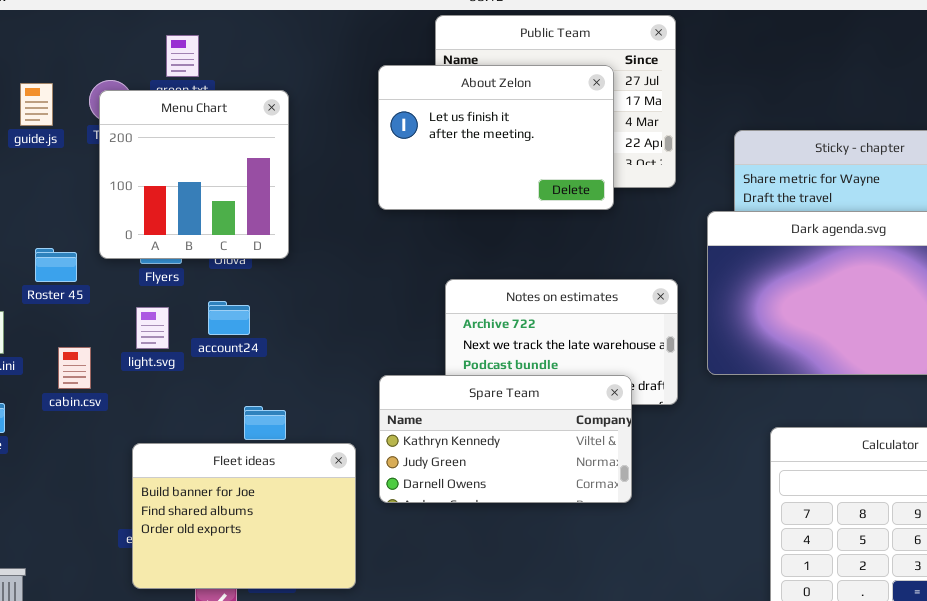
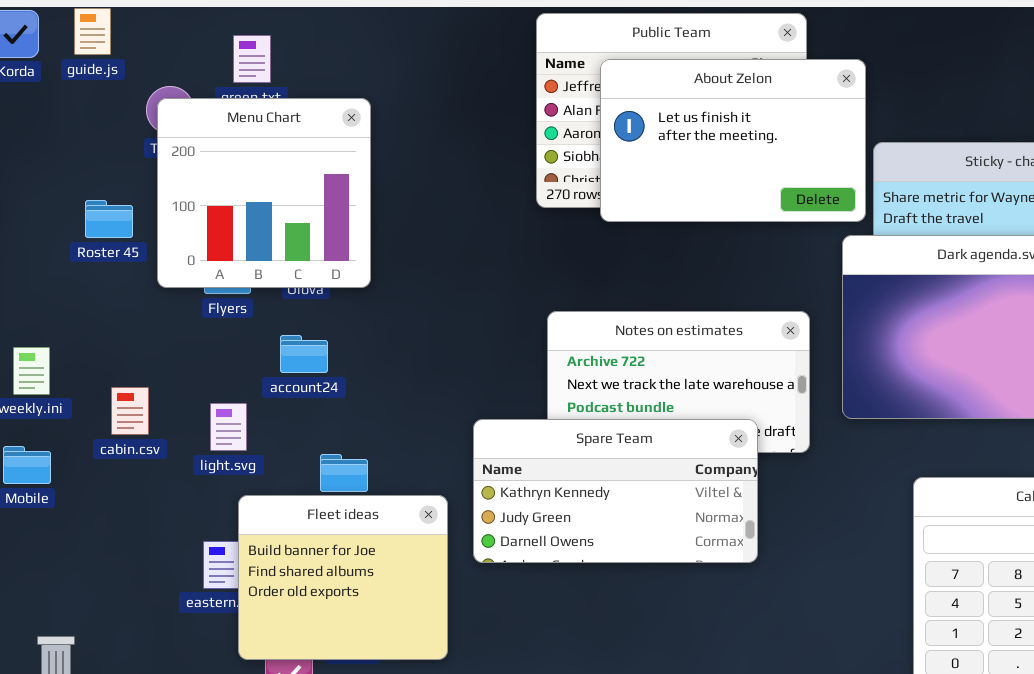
About Zelon: [378,65,614,210] -> [600,59,866,222], moved
guide.js: [20,83,53,126] -> [74,8,111,55], moved
Roster 45: [35,248,77,282] -> [85,200,133,238], moved
light.svg: [136,307,169,349] -> [210,403,247,451], moved
Fleet ideas: [132,443,356,589] -> [238,495,448,660], resized

